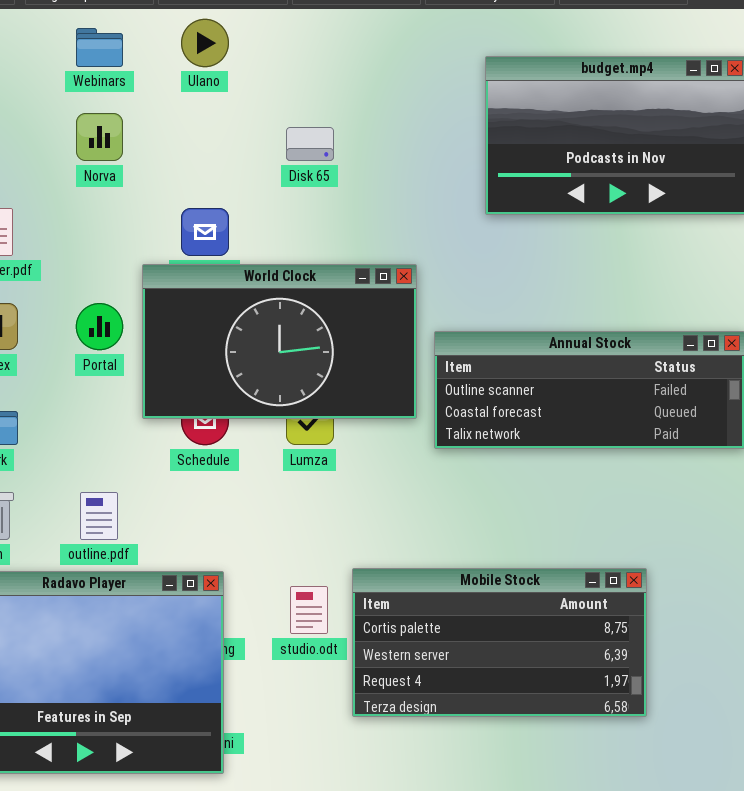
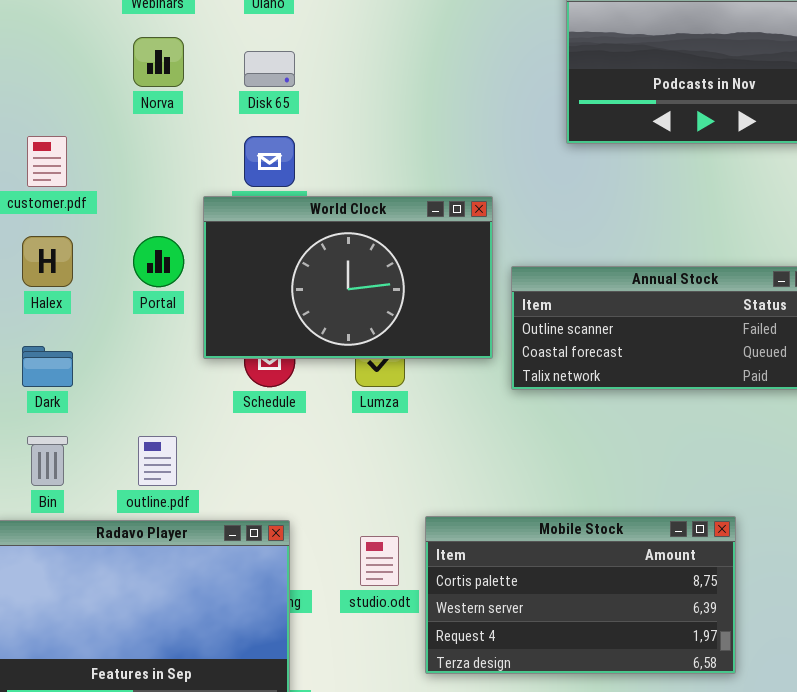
Disk 65: [286,127,334,161] -> [244,51,295,87], moved

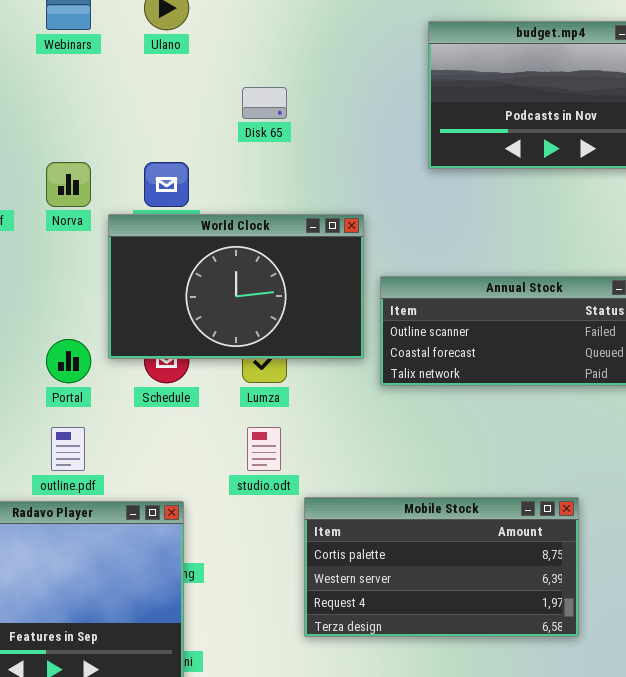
Norva: [133,37,184,87] -> [46,162,91,207], moved
Disk 65: [244,51,295,87] -> [242,87,287,119], moved
Portal: [133,236,184,287] -> [46,339,91,383], moved
studio.odt: [360,536,399,586] -> [247,427,281,471], moved

